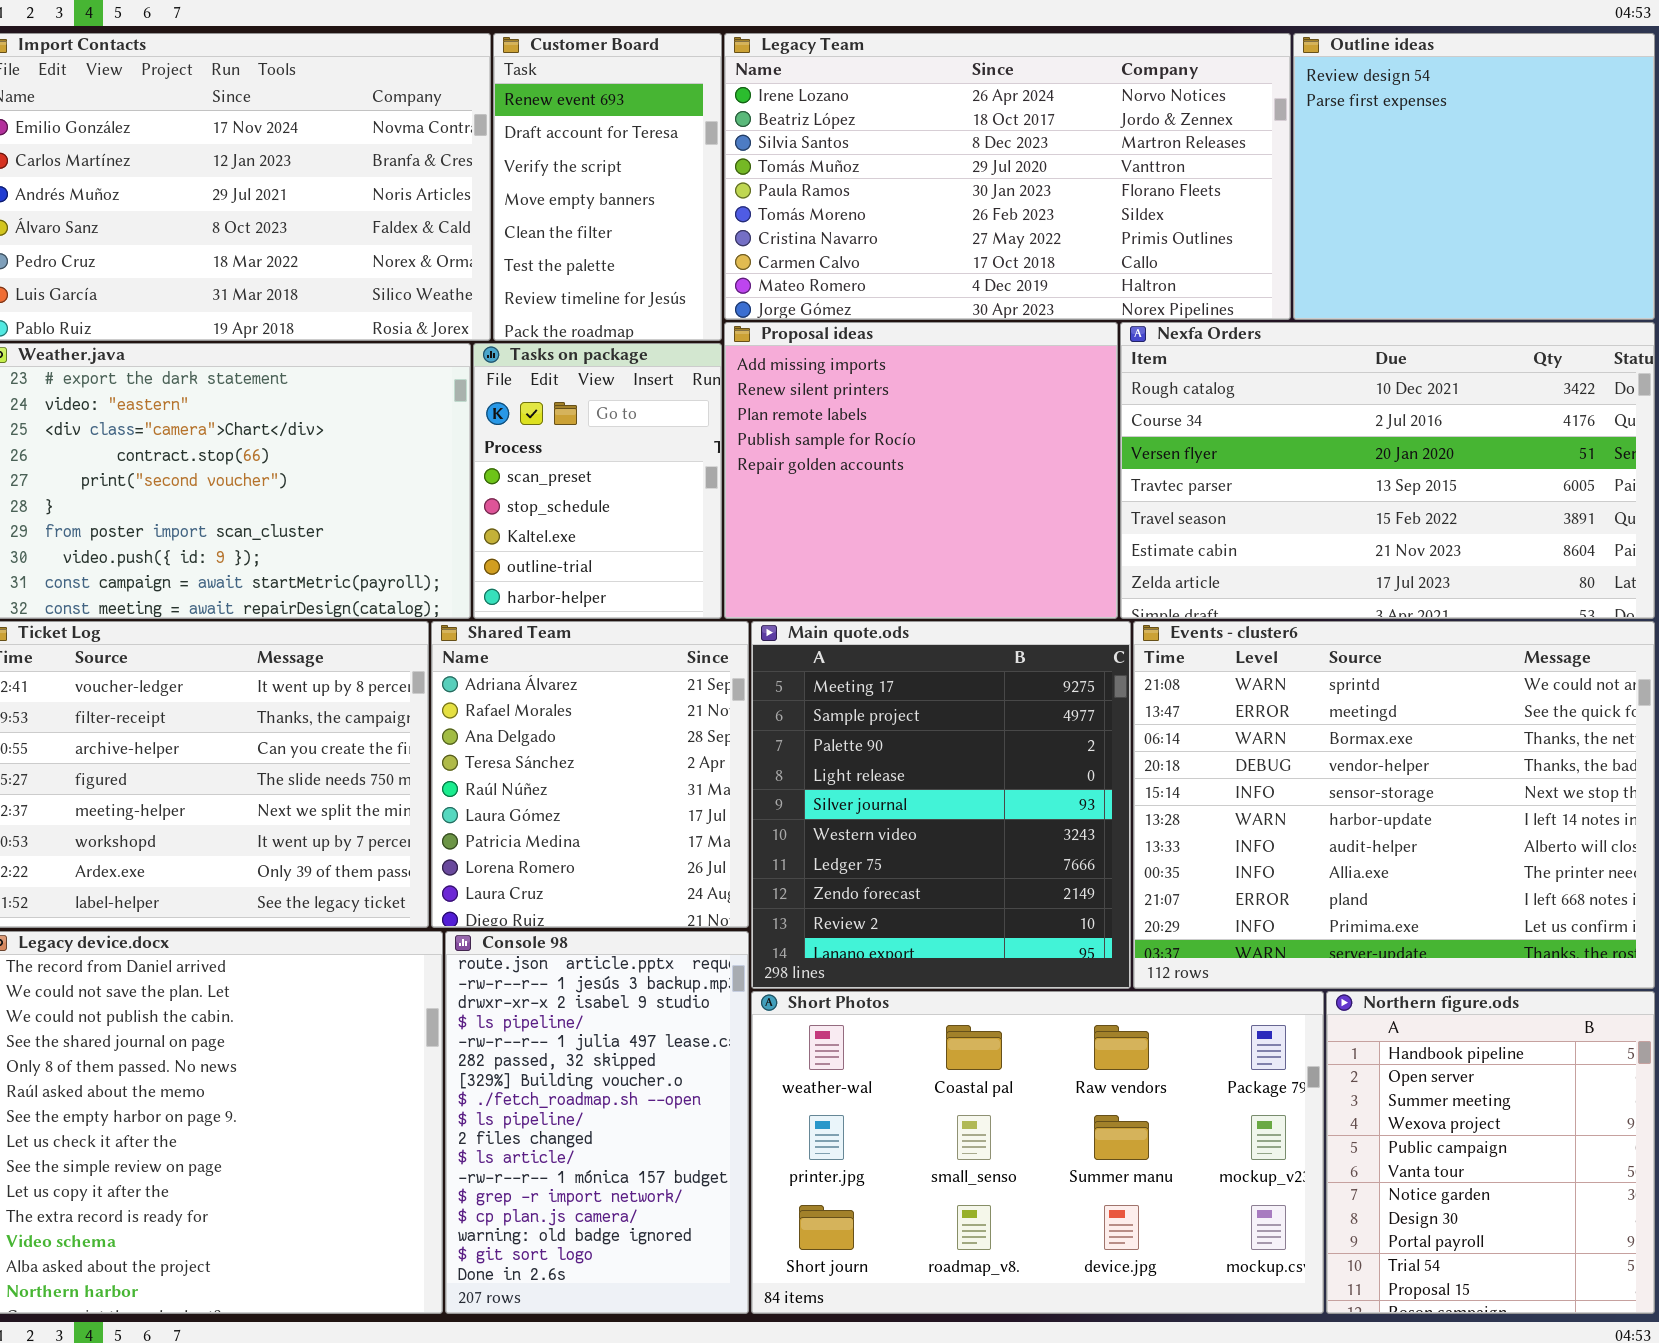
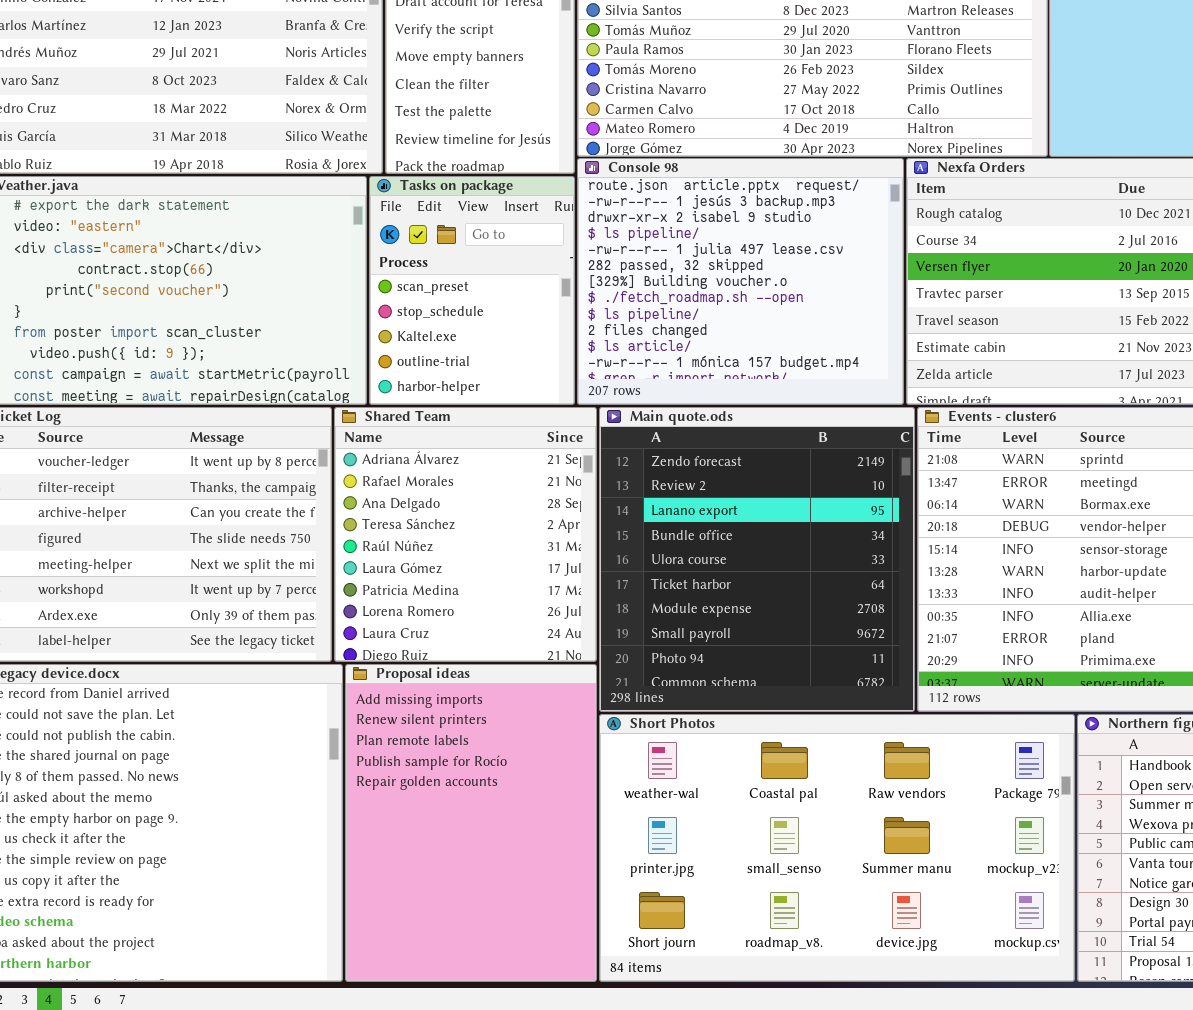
Proposal ideas: [724,322,1118,619] -> [345,664,597,982], moved, resized
Main quote.ods: [751,621,1131,989] -> [599,407,915,712], scrolled down 7 rows
Console 98: [445,931,749,1314] -> [577,158,904,405], moved, resized

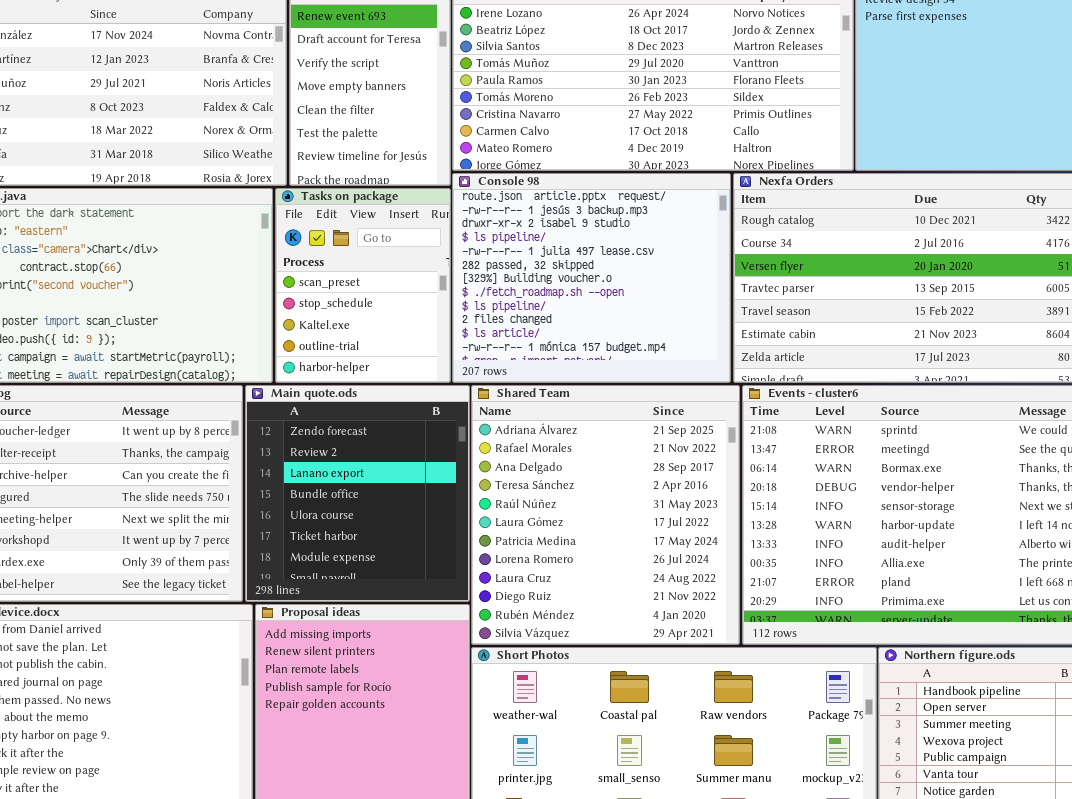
Shared Team: [334,407,597,662] -> [471,385,740,645], moved, resized
Main quote.ods: [599,407,915,712] -> [245,385,470,602], moved, resized

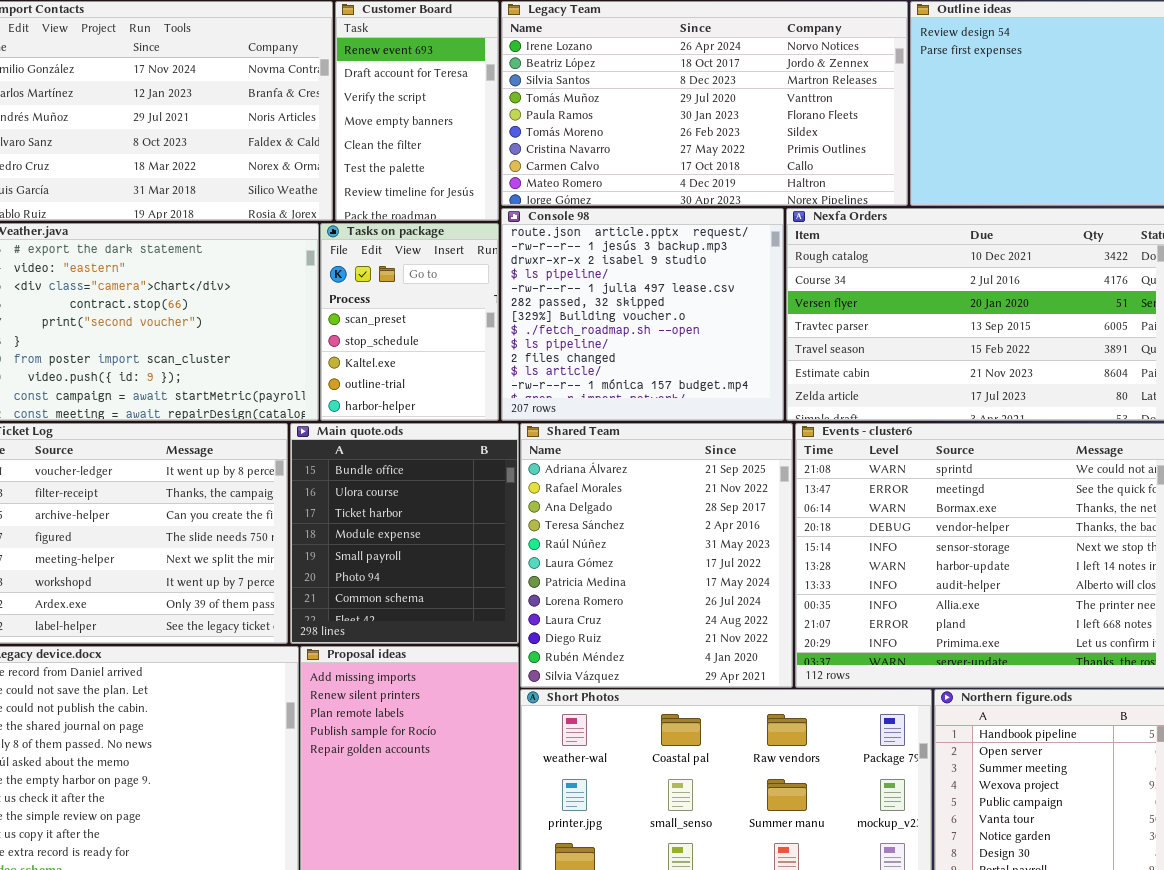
Main quote.ods: [245,385,470,602] -> [290,423,519,644], scrolled down 3 rows

